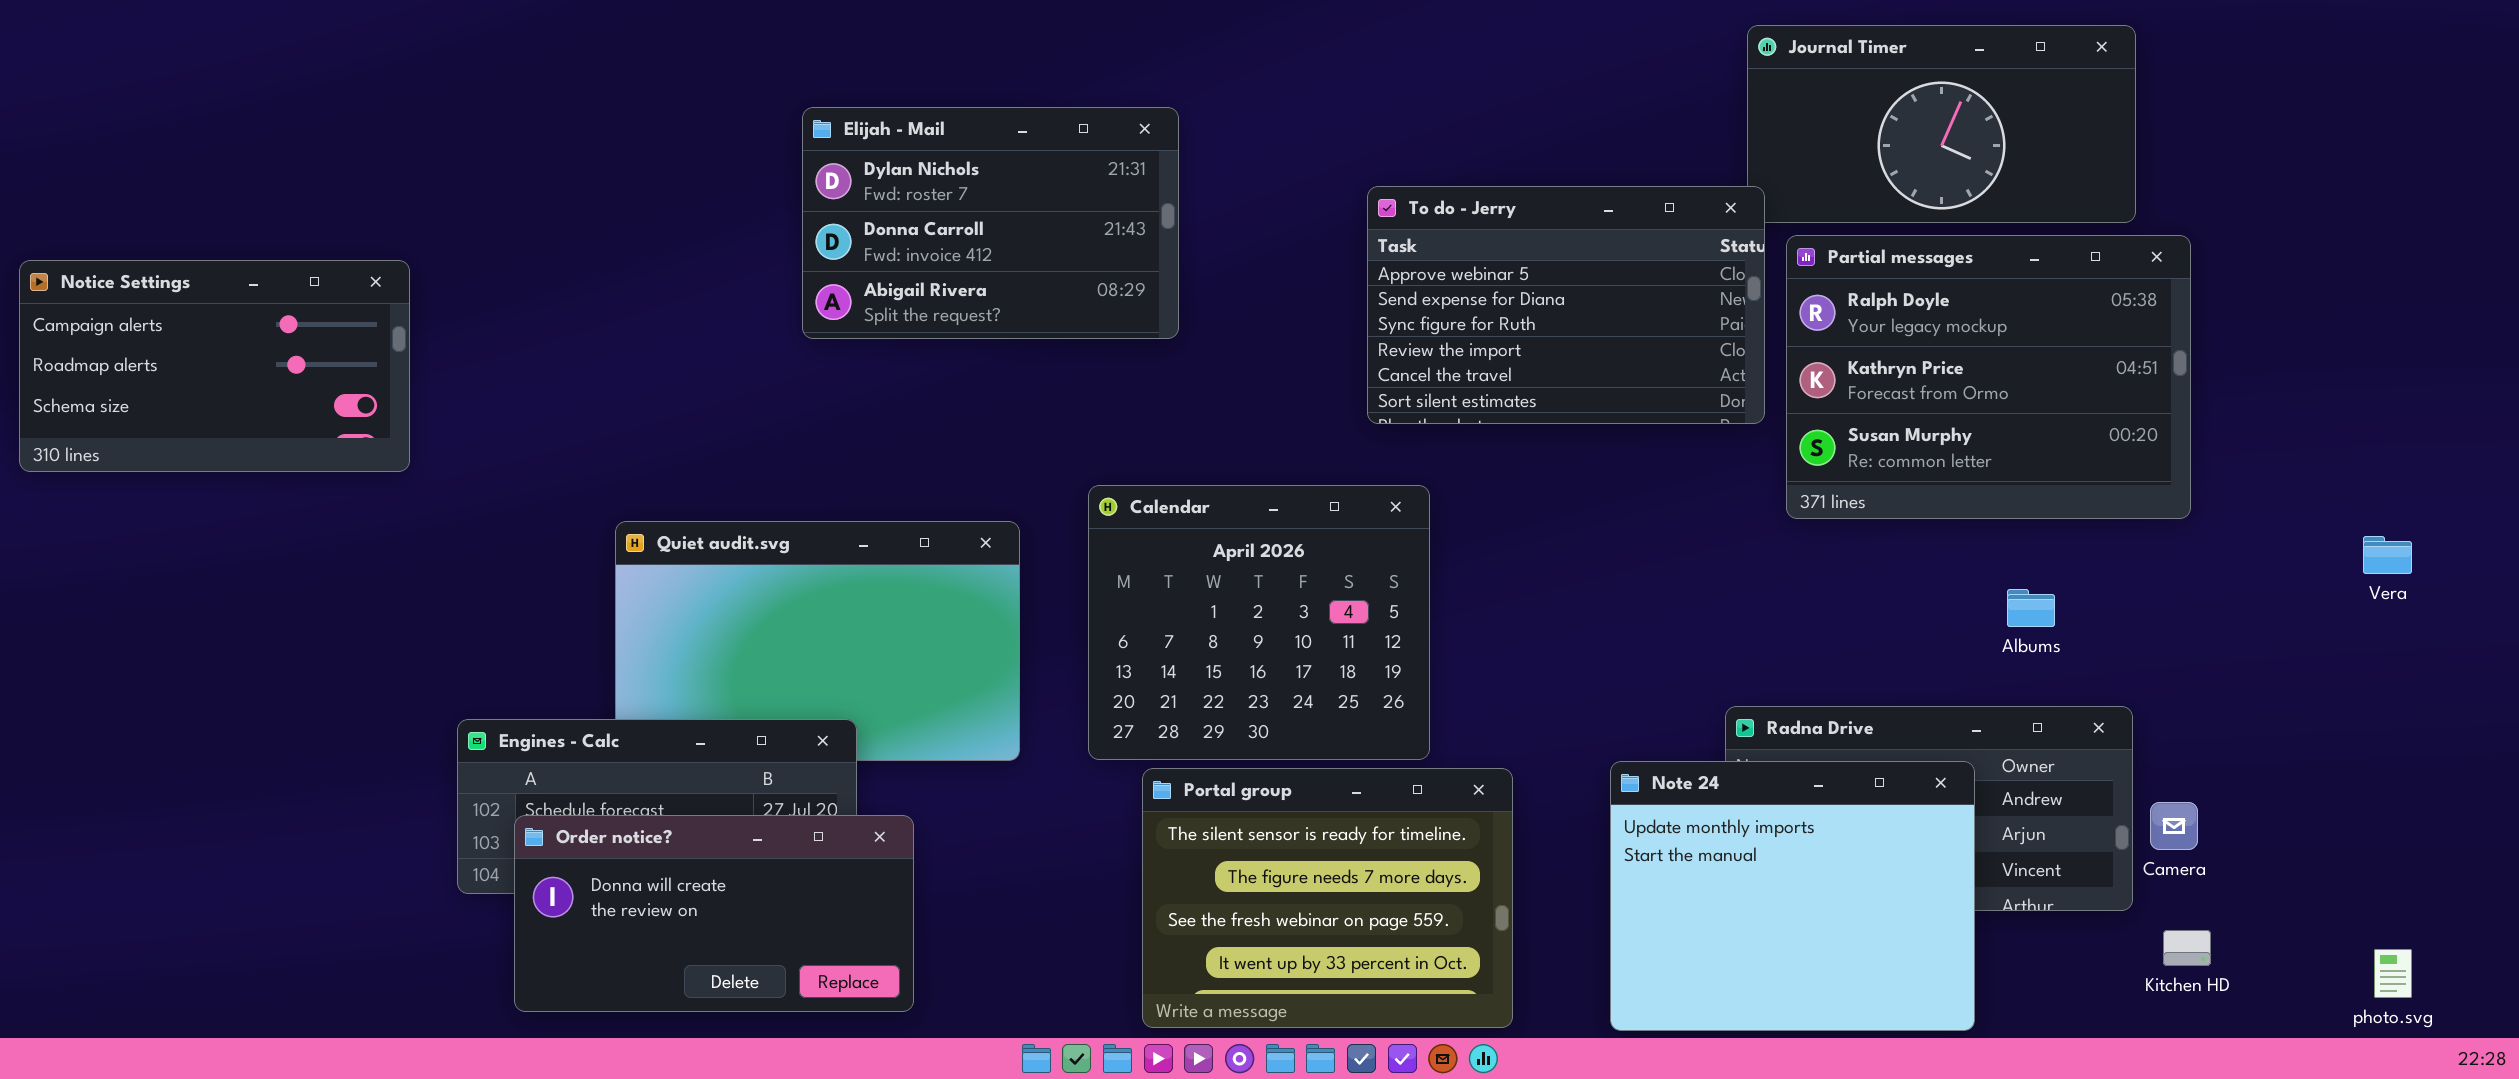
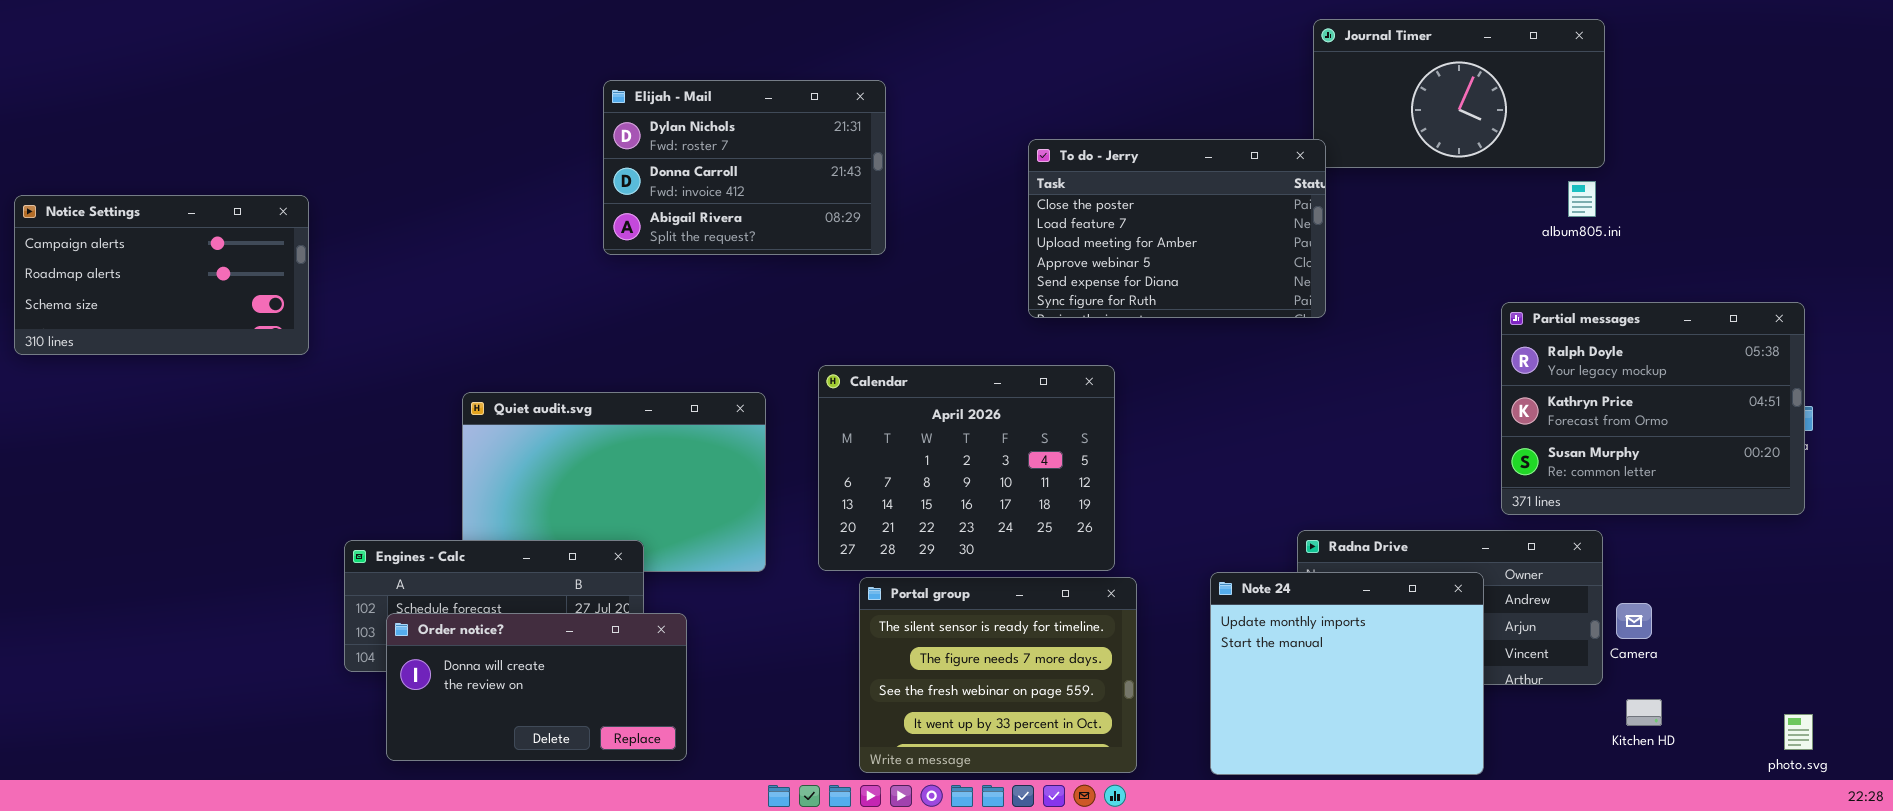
To do - Jerry: [1367,186,1765,424] -> [1028,139,1326,318], scrolled up 3 rows
Partial messages: [1786,235,2191,519] -> [1501,302,1805,515], moved
Calendar: [1088,485,1430,760] -> [818,365,1115,571], resized

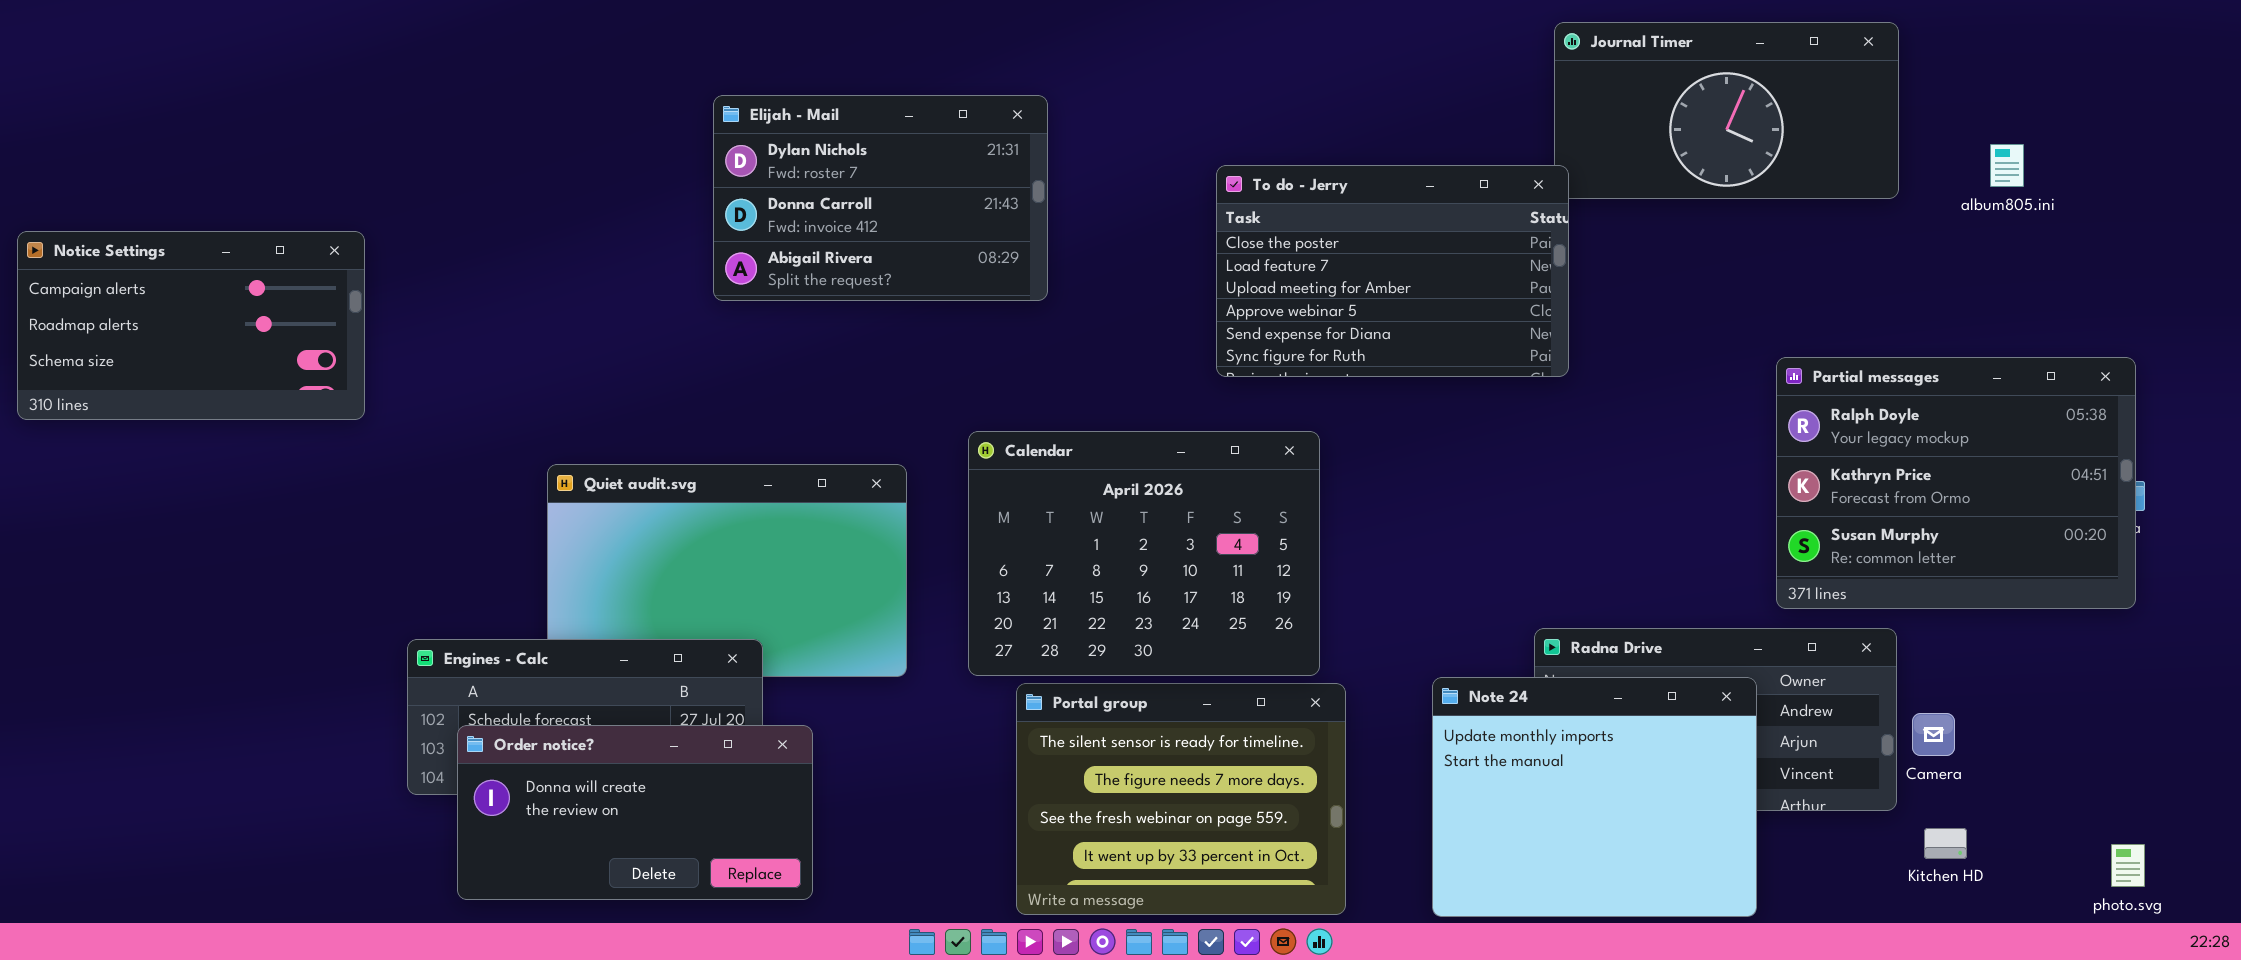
album805.ini: [1568,181,1596,217] -> [1990,144,2024,187], moved

